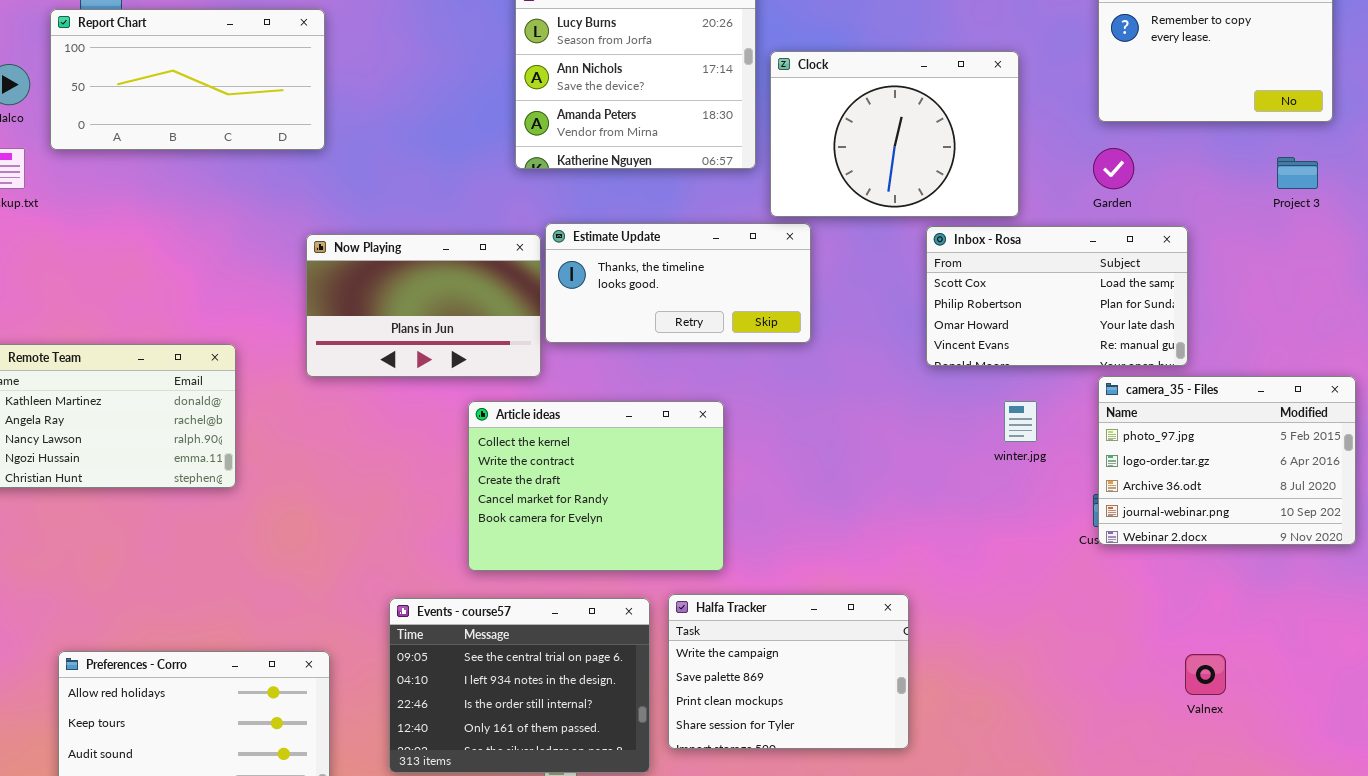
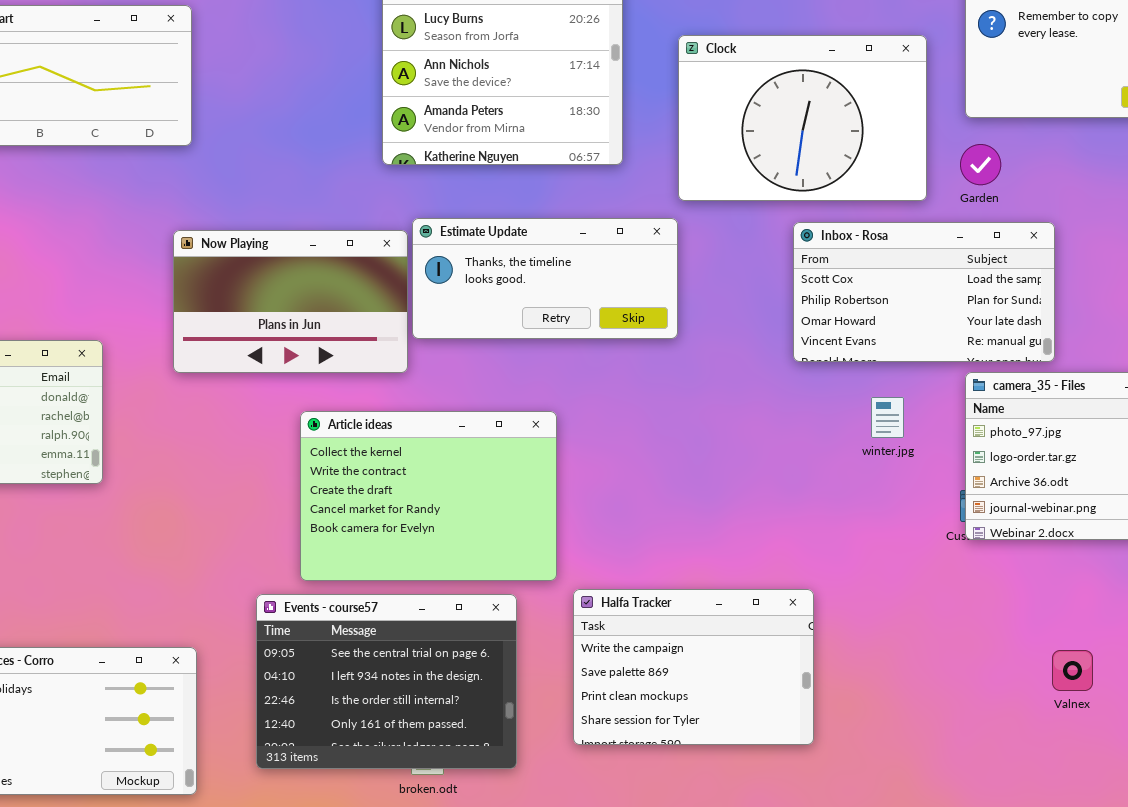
Clock: [770,51,1019,217] -> [678,35,927,201], moved
Article ideas: [468,401,724,571] -> [300,411,557,581], moved
Halfa Tracker: [668,594,909,749] -> [573,589,814,745], moved

